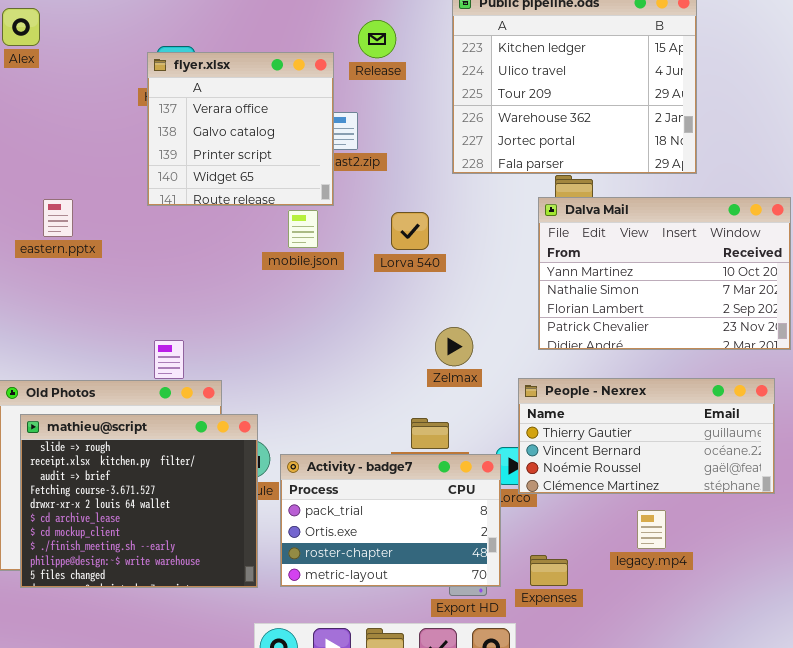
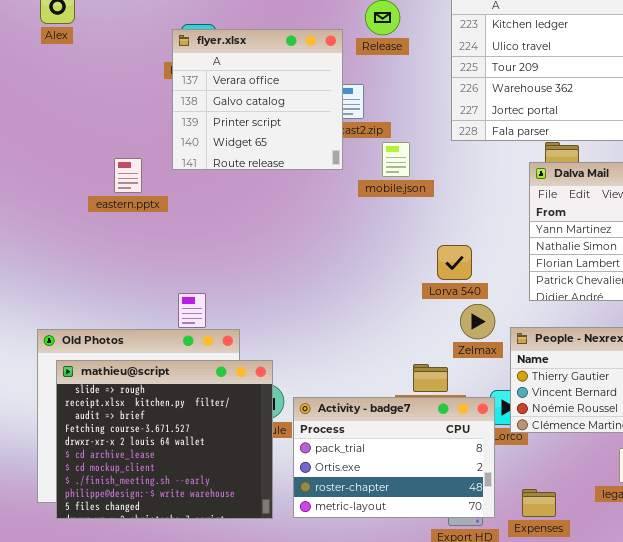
eastern.pptx: [43,199,73,237] -> [114,158,142,193], moved
mobile.json: [288,210,318,248] -> [382,142,410,177], moved
Lorva 540: [391,212,429,250] -> [437,245,472,280], moved
Zelmax: [435,327,473,366] -> [460,304,495,339], moved

